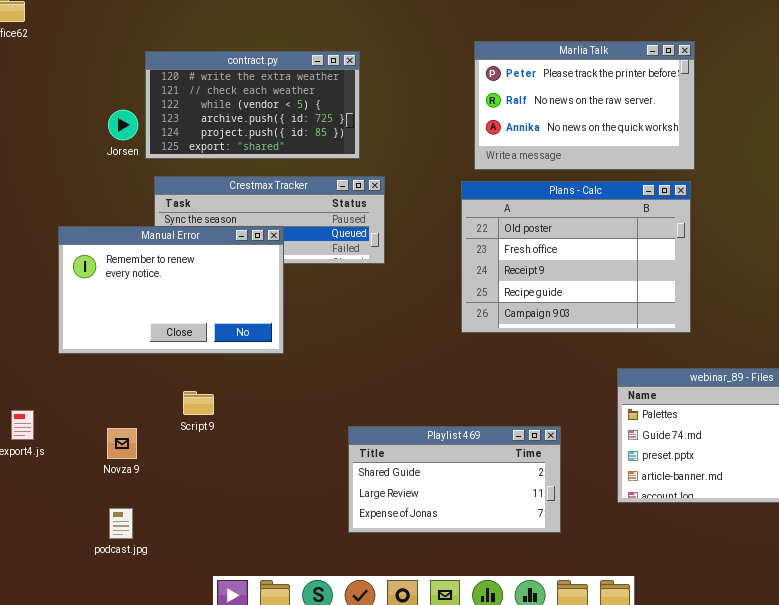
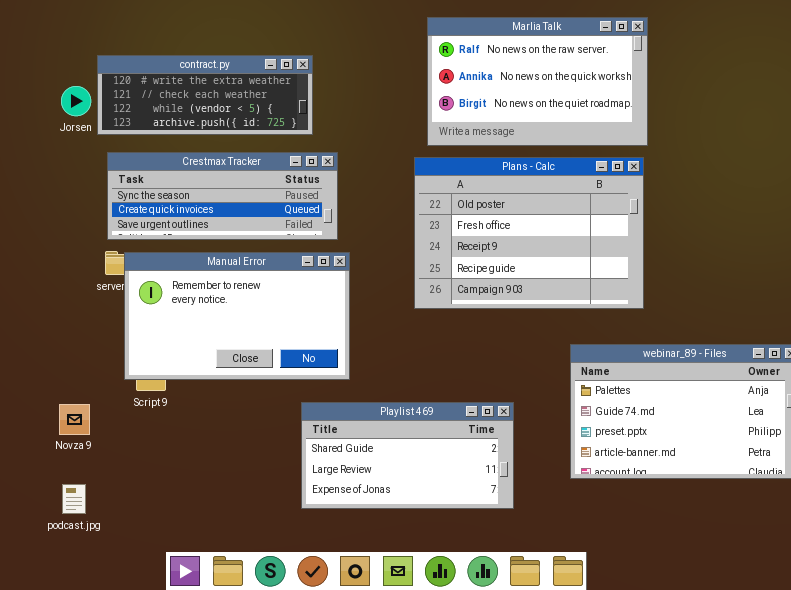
Marlia Talk: [474,41,695,170] -> [427,17,648,146], scrolled down 1 row
contract.py: [145,51,360,159] -> [97,55,313,135], resized
Manual Error: [58,226,284,354] -> [124,252,350,380], moved

